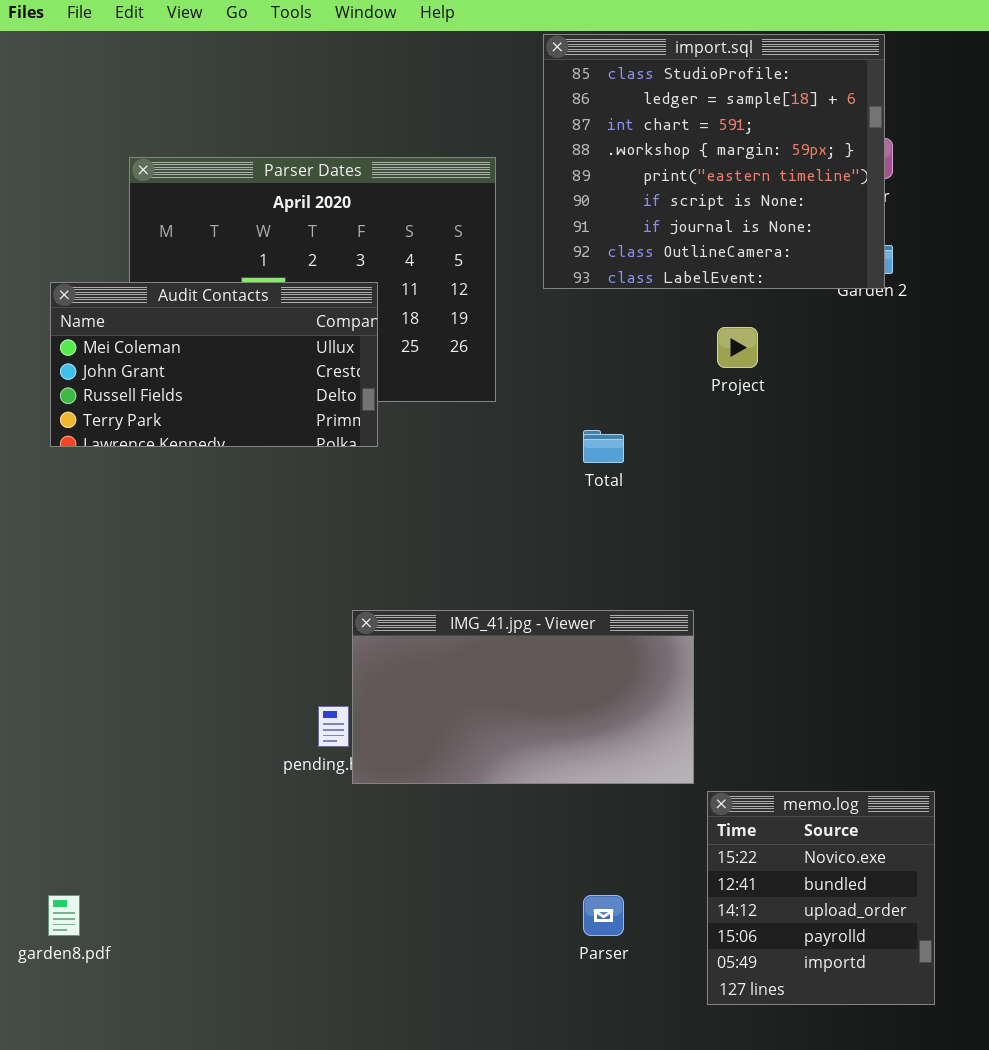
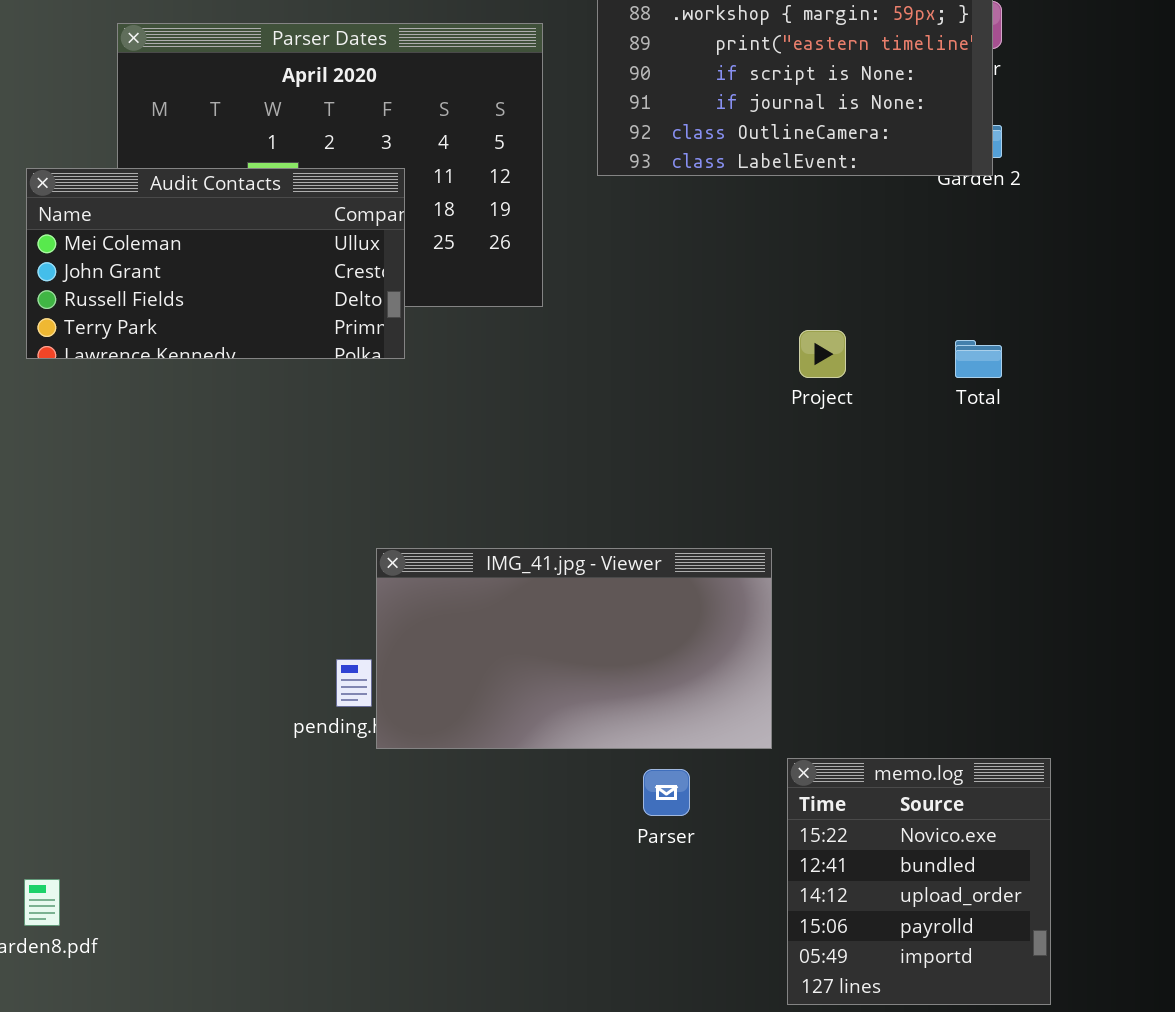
Project: [717,327,758,368] -> [799,330,846,378], moved
Total: [583,430,624,463] -> [955,340,1002,378], moved
Parser: [583,895,624,936] -> [643,769,690,816], moved

